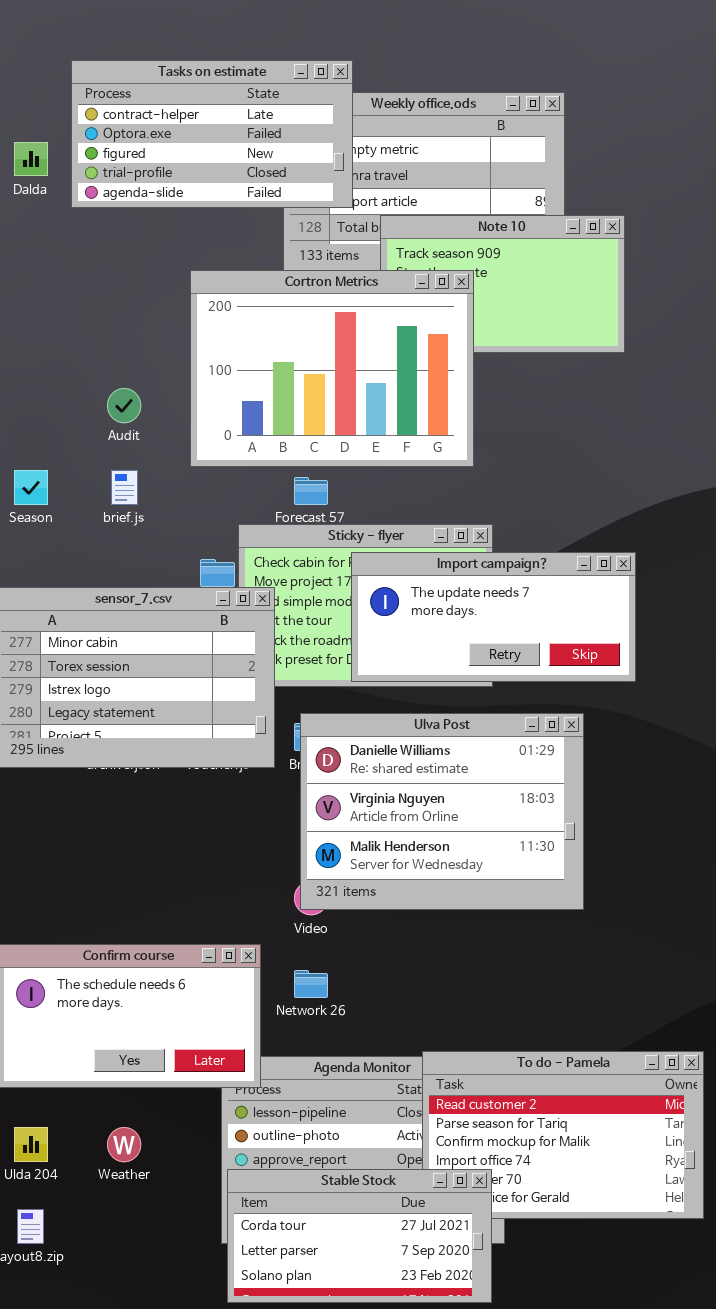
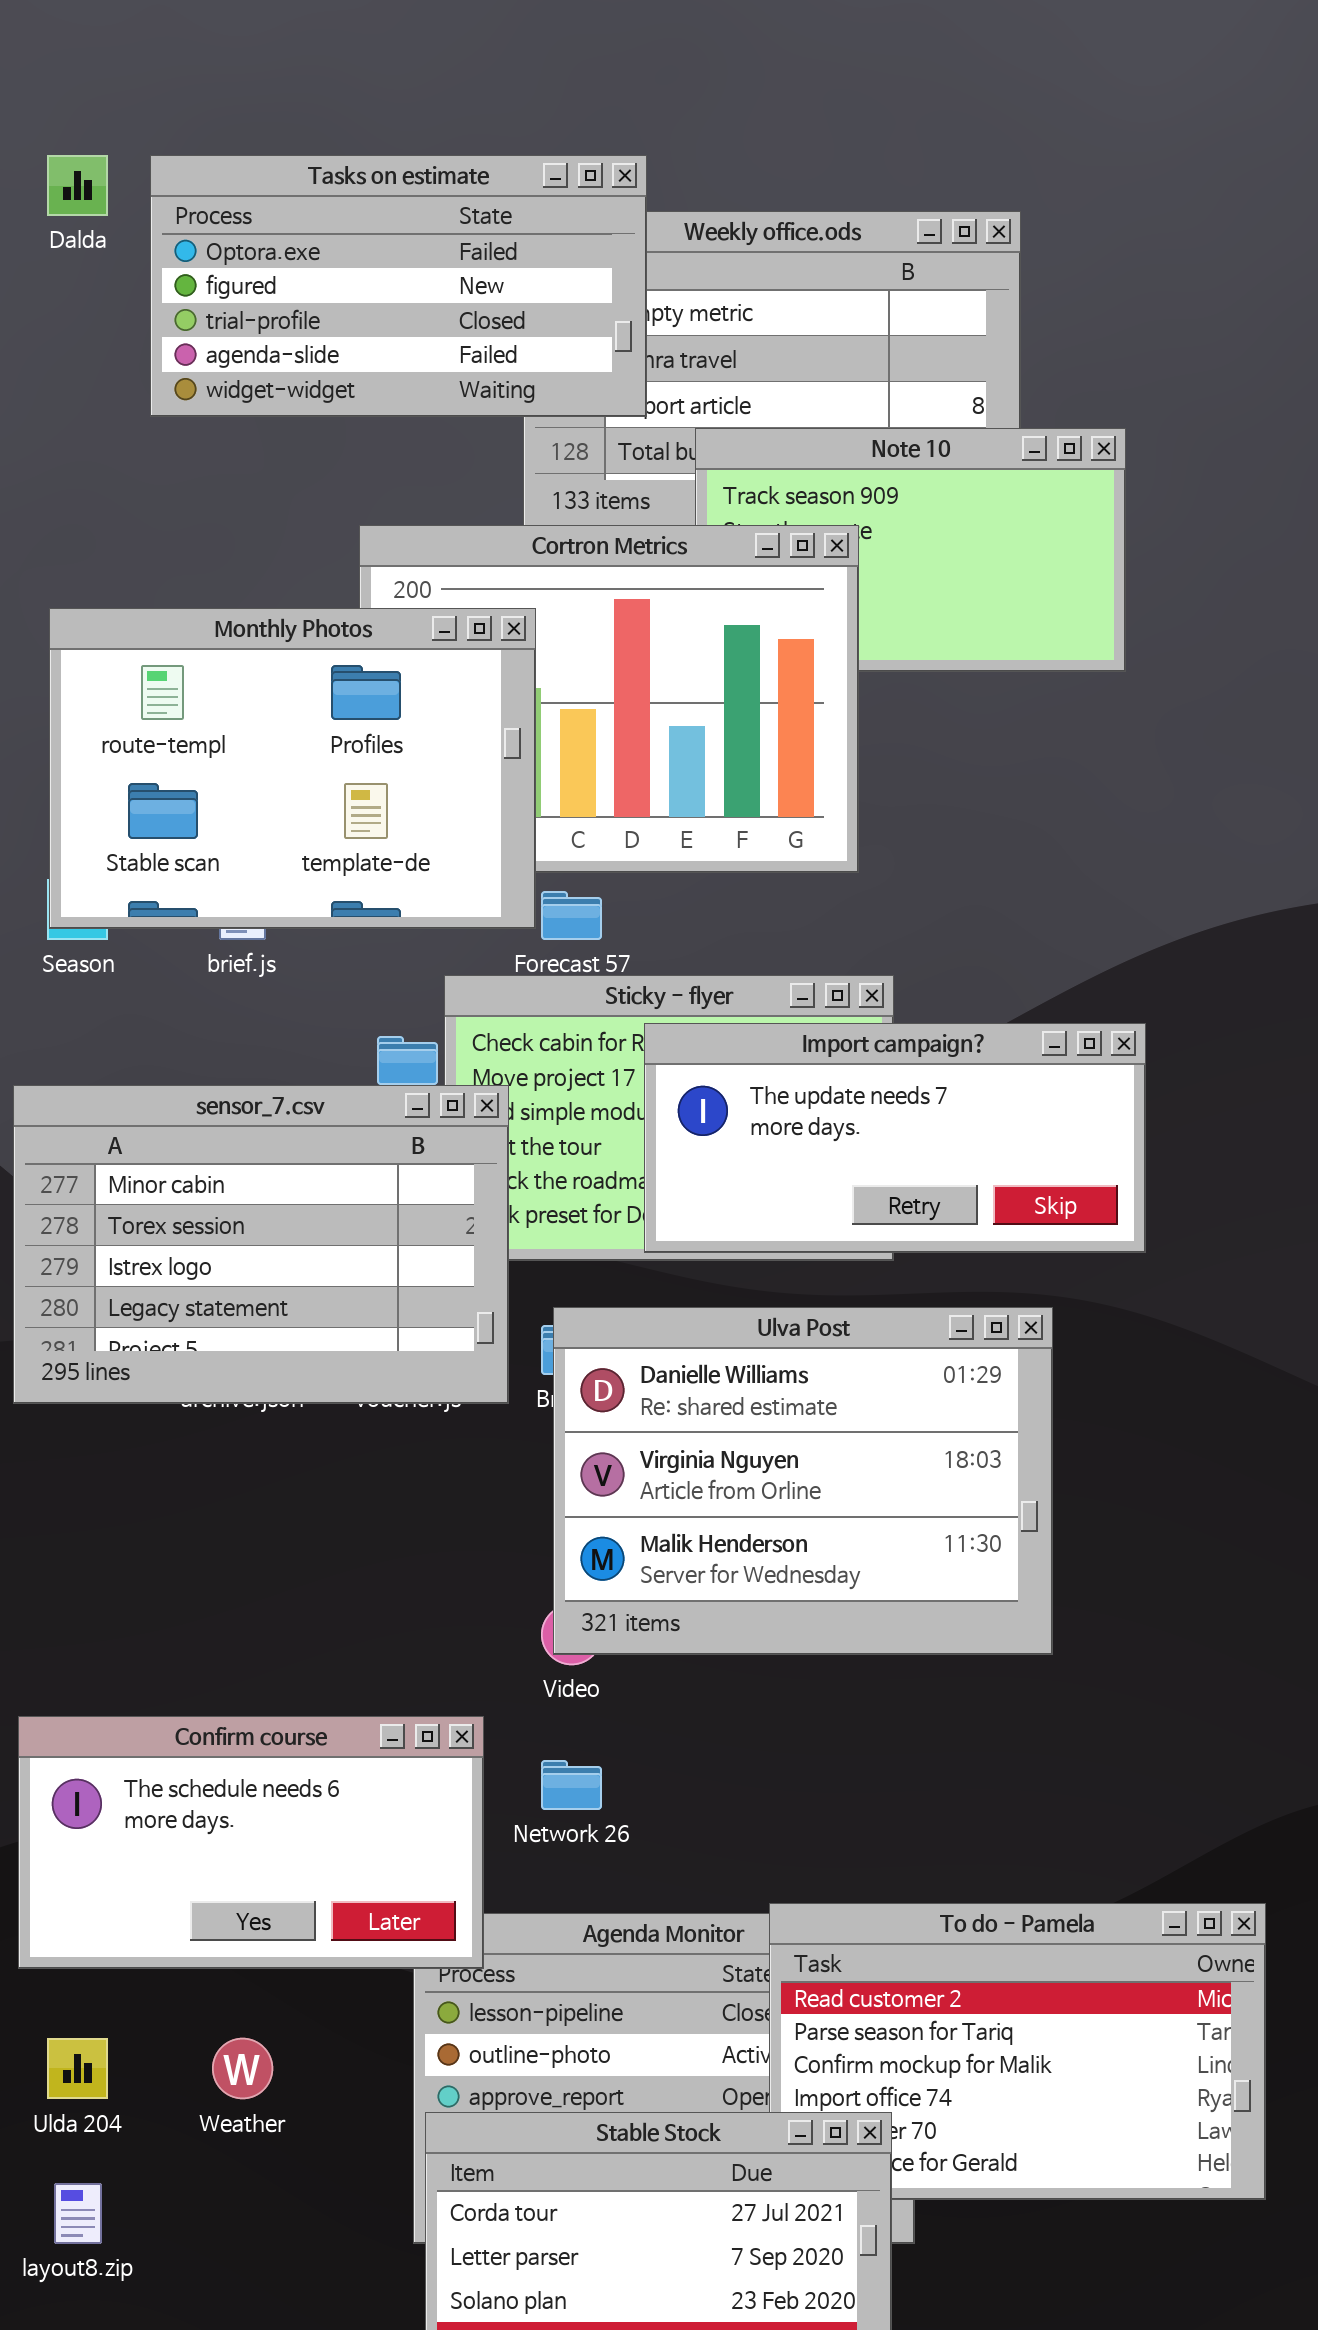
Tasks on estimate: [71,60,353,208] -> [150,155,647,417], scrolled down 1 row
Dalda: [14,142,48,176] -> [47,155,108,216], moved
Monthly Photos: none -> [49,608,536,929], opened

